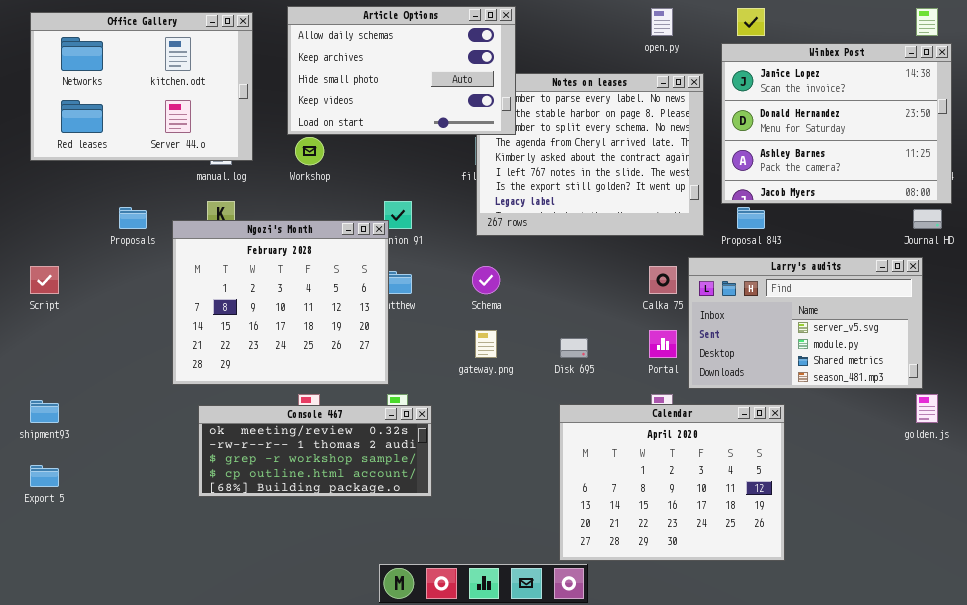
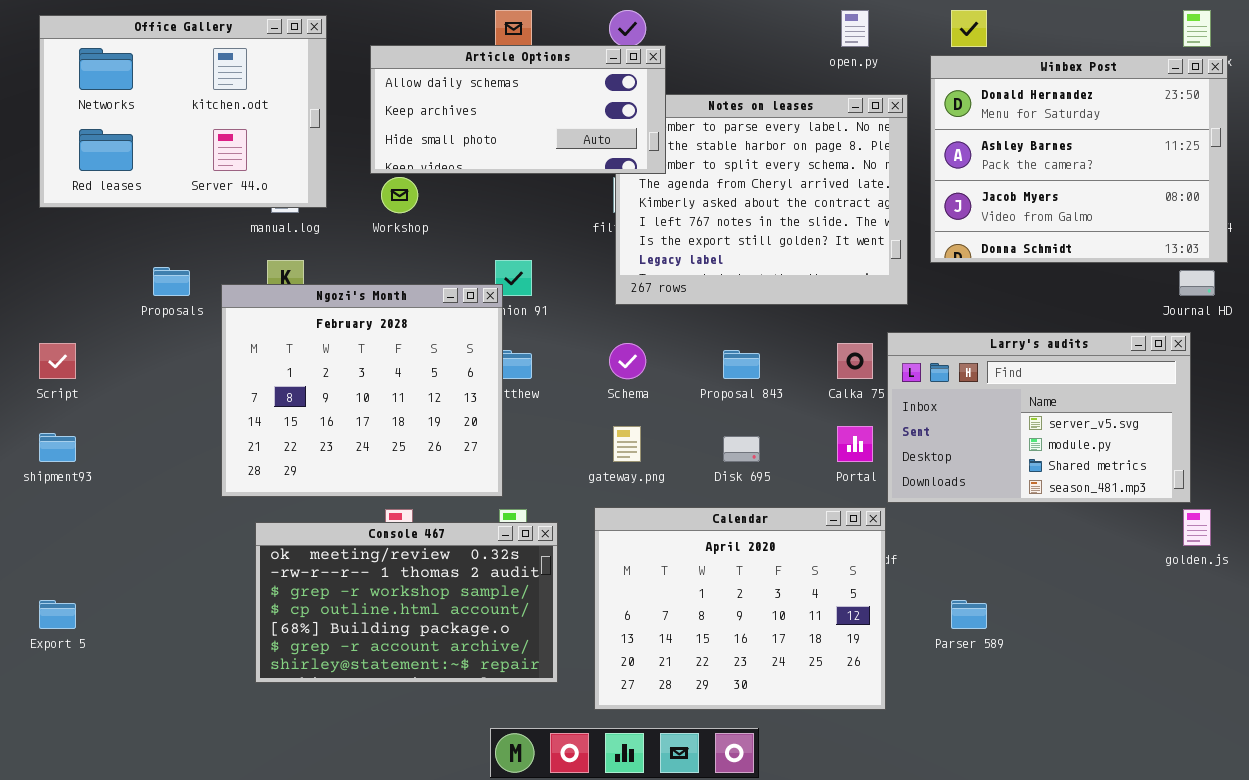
Article Options: [287,6,516,135] -> [370,45,666,174], resized
Winbex Post: [721,43,952,204] -> [930,55,1228,263], scrolled down 1 row
Proposal 843: [737,207,765,229] -> [723,350,760,379], moved
shipment93: [30,400,59,423] -> [39,433,76,462], moved
Calendar: [559,404,785,561] -> [594,507,886,710], moved
Console 467: [198,405,432,497] -> [255,522,558,683], resized

